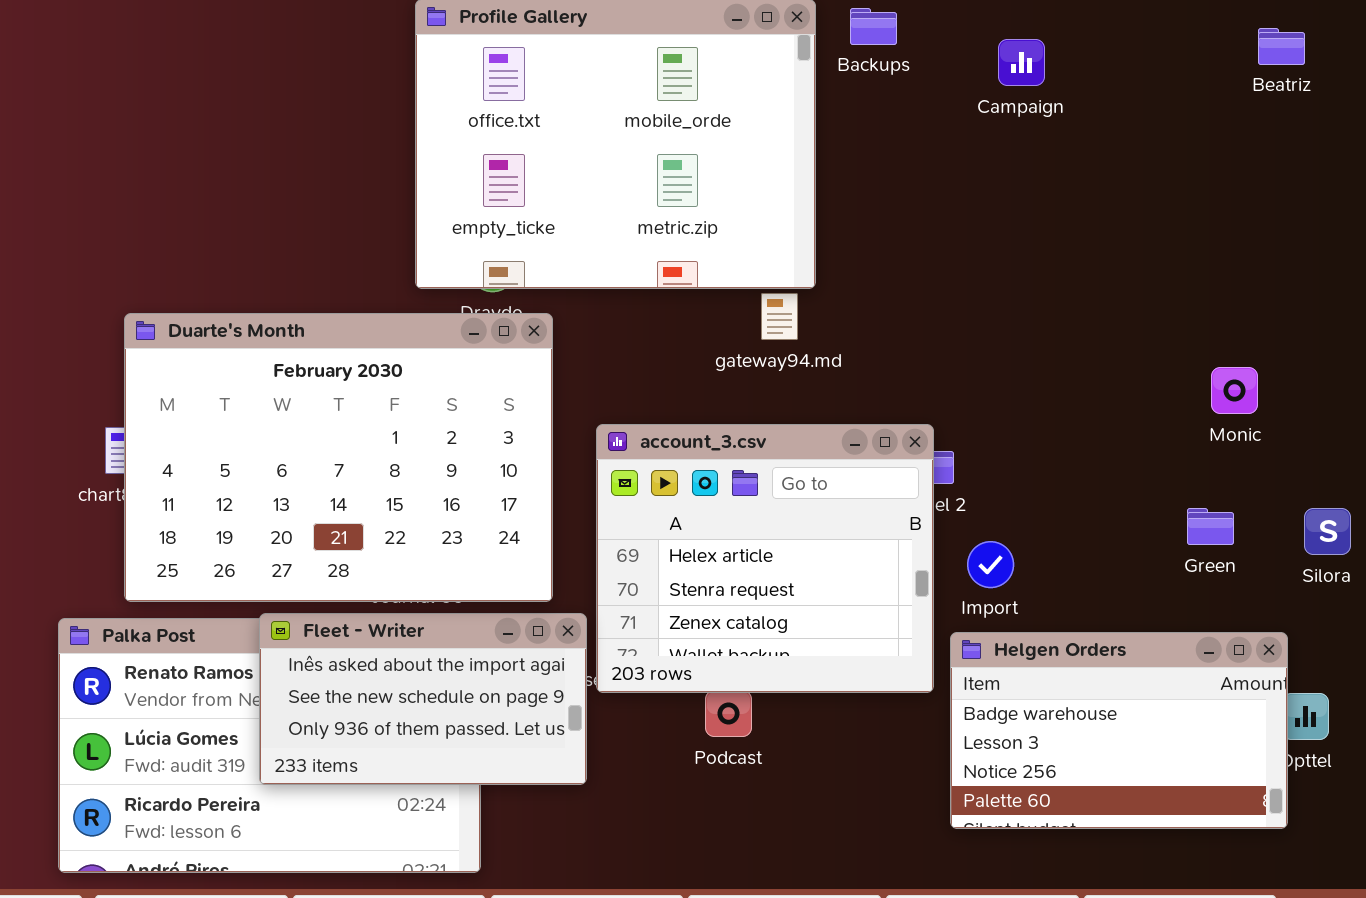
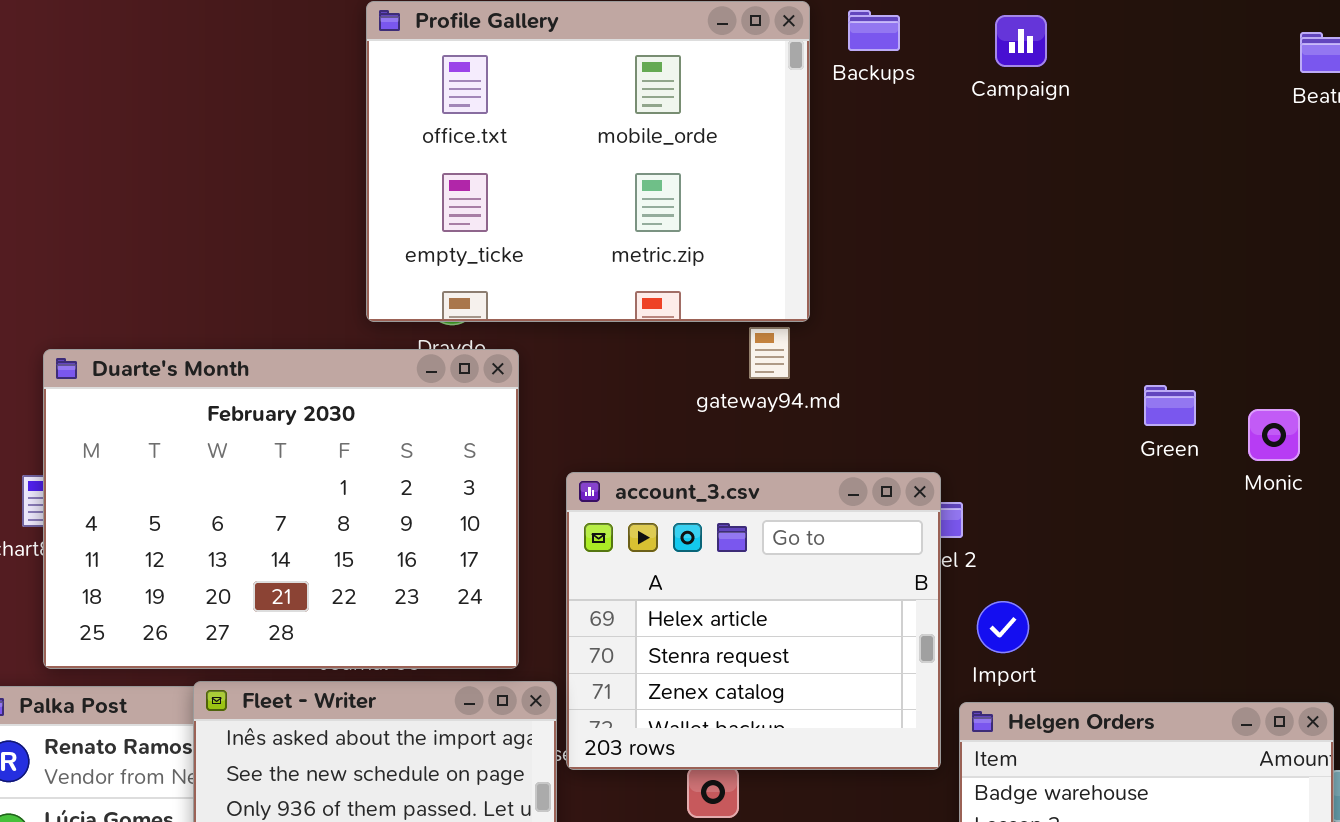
Campaign: [998,39,1045,86] -> [995,15,1047,67], moved
Green: [1187,508,1234,545] -> [1144,385,1196,426], moved

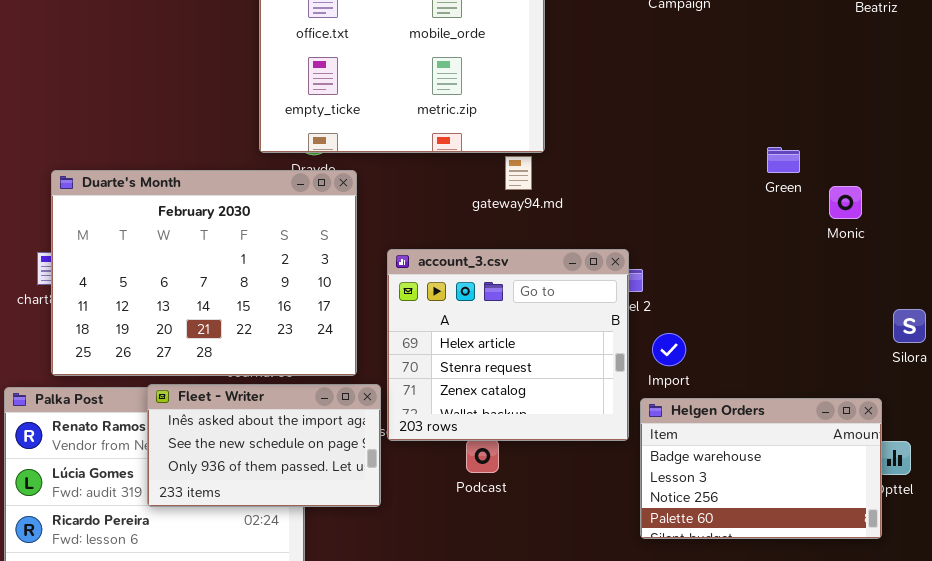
Green: [1144,385,1196,426] -> [767,147,800,173], moved
Monic: [1248,409,1300,461] -> [829,186,862,219], moved

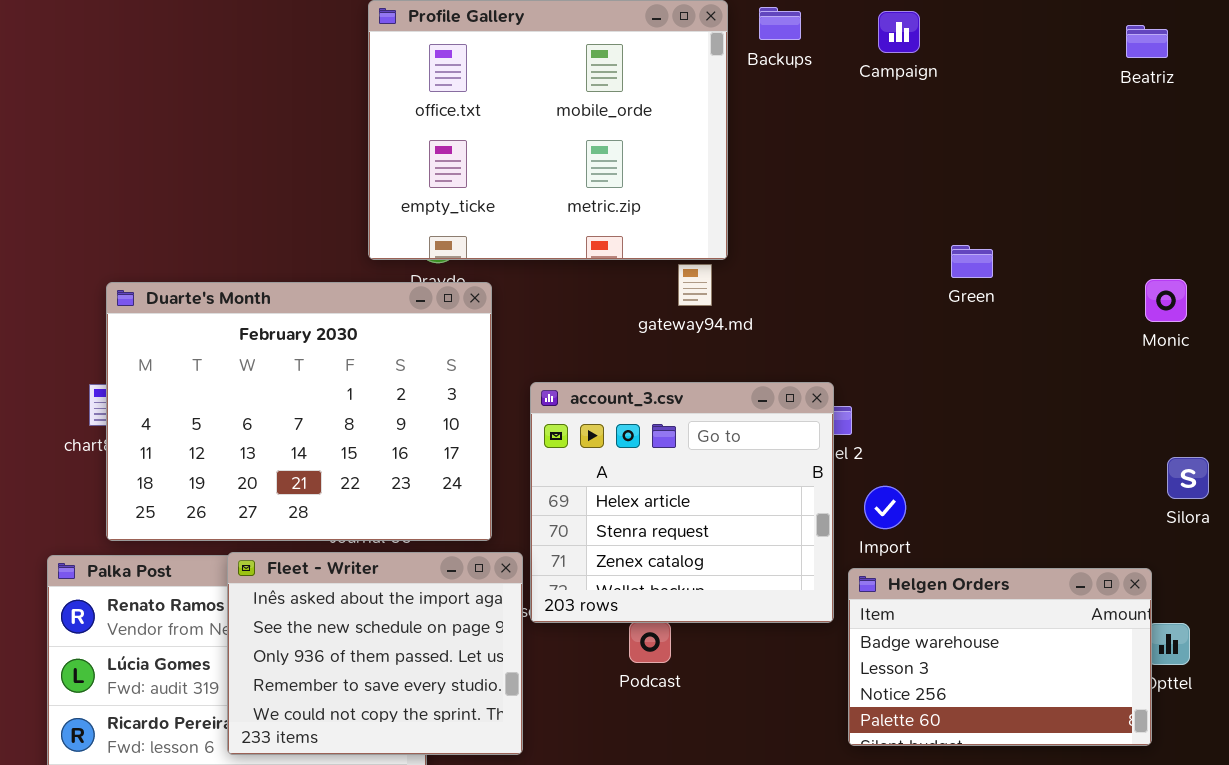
Green: [767,147,800,173] -> [951,245,993,278], moved
Monic: [829,186,862,219] -> [1145,279,1187,322], moved
Fleet - Writer: [147,384,381,507] -> [227,552,523,755], resized

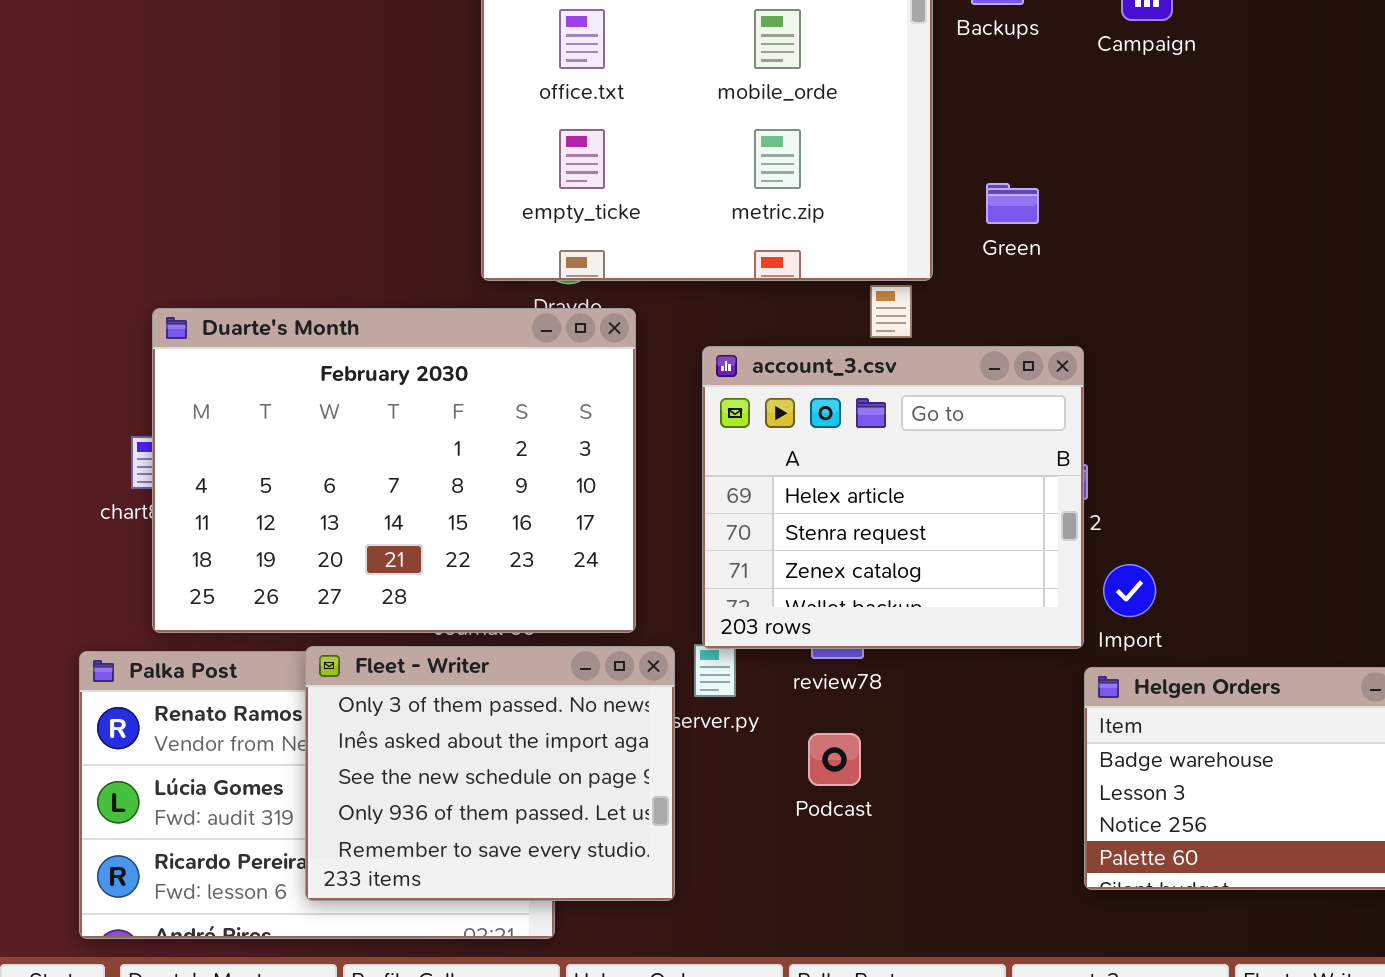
Green: [951,245,993,278] -> [986,183,1039,224], moved
account_3.csv: [530,382,834,623] -> [702,346,1084,649], moved
Fleet - Writer: [227,552,523,755] -> [305,646,675,901], scrolled up 1 row

